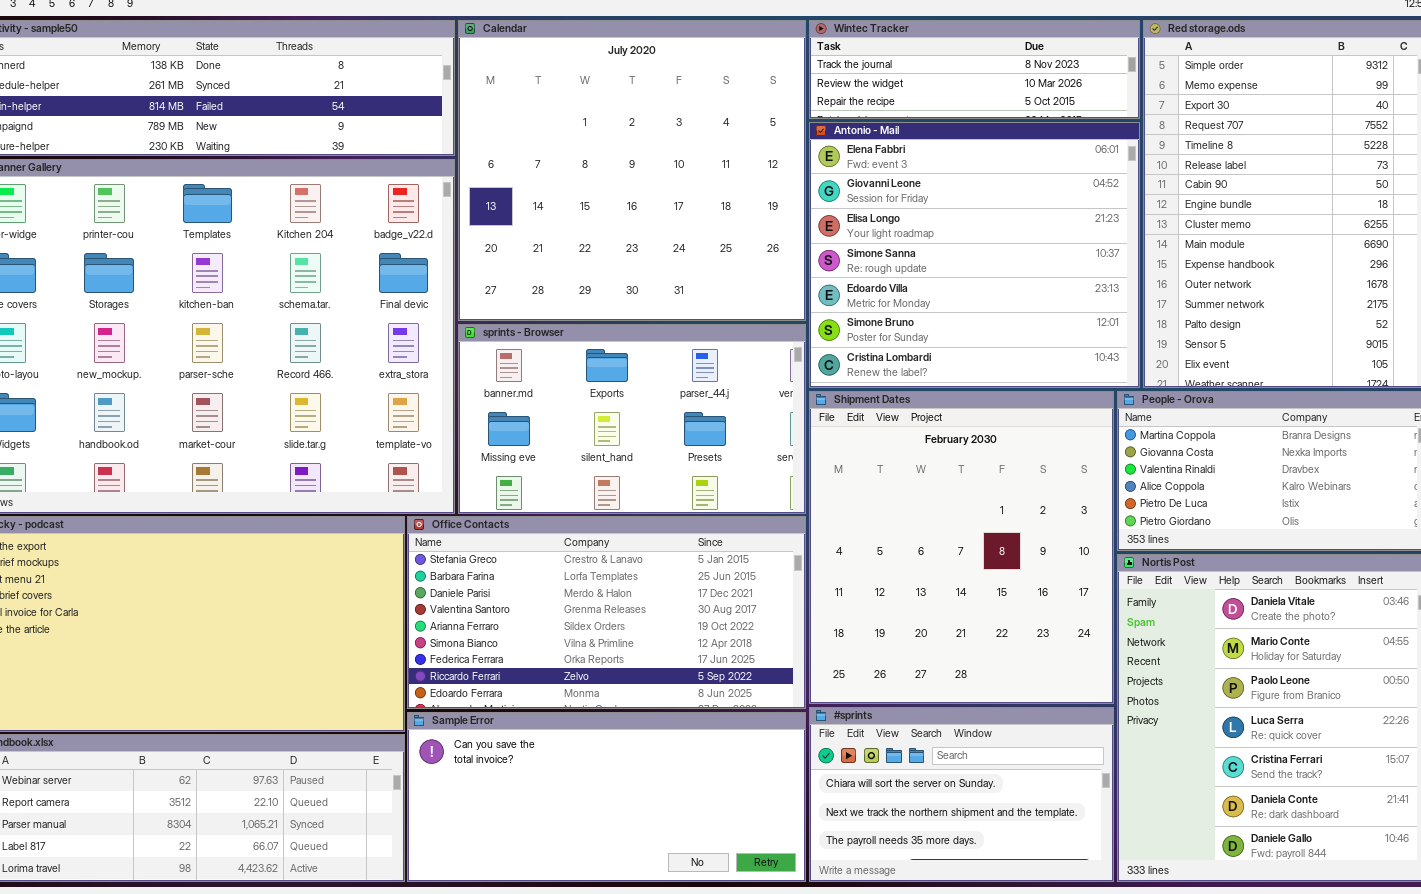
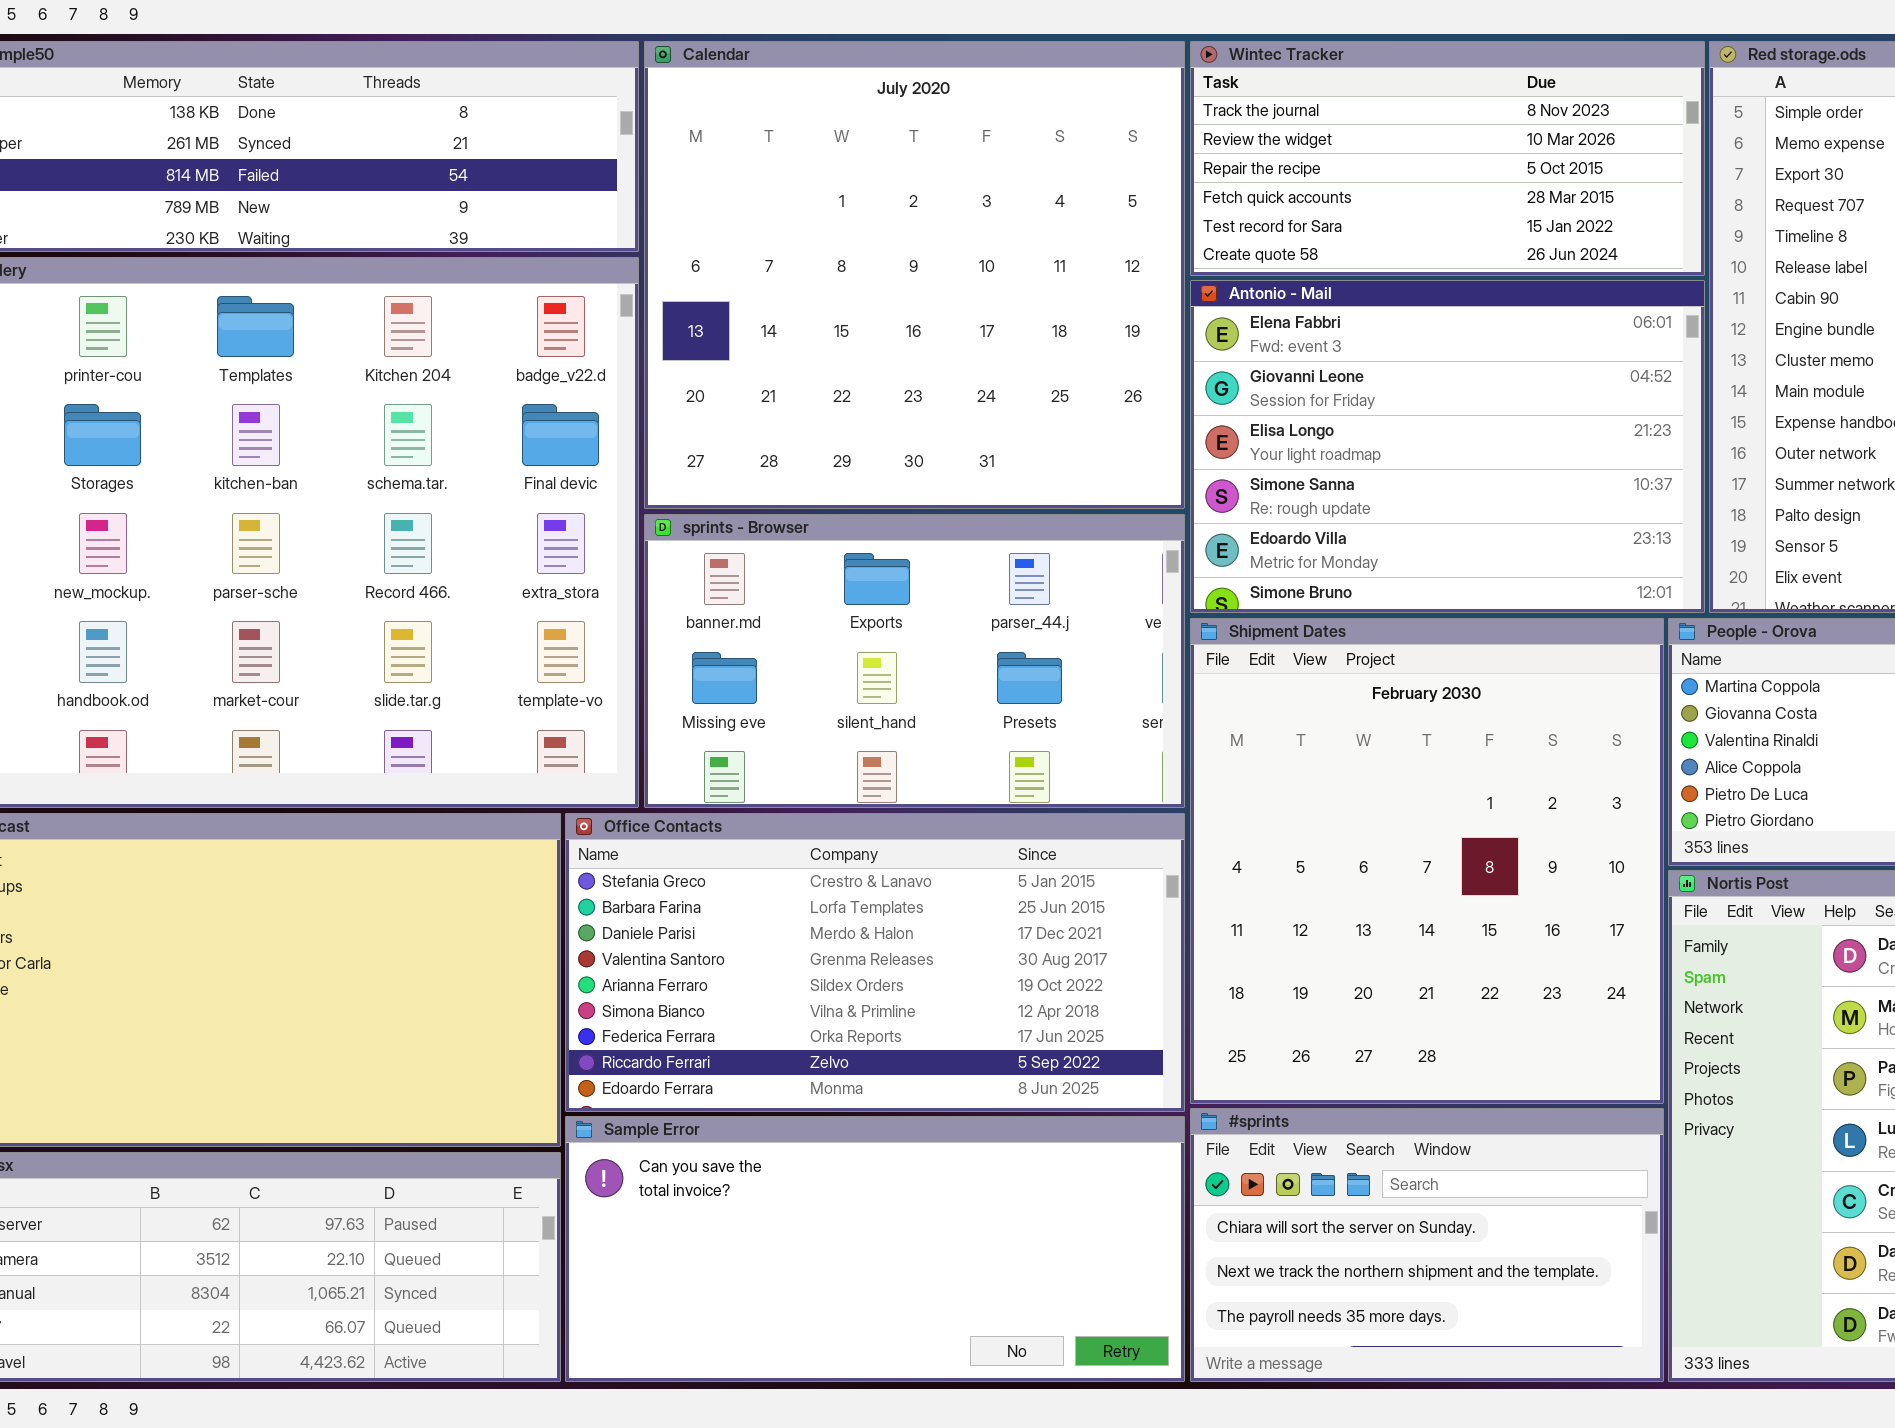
Wintec Tracker: [809,20,1140,119] -> [1190,41,1705,276], resized
Antonio - Mail: [809,122,1140,388] -> [1190,280,1705,613], resized

